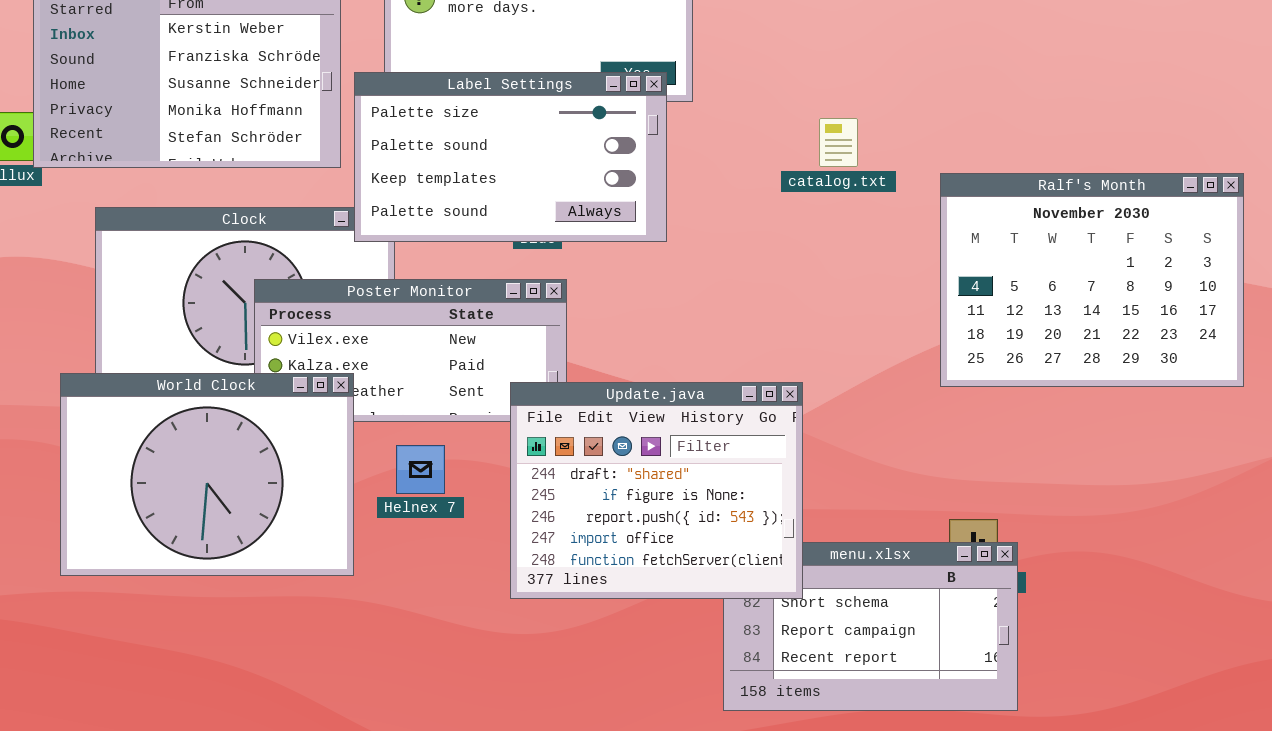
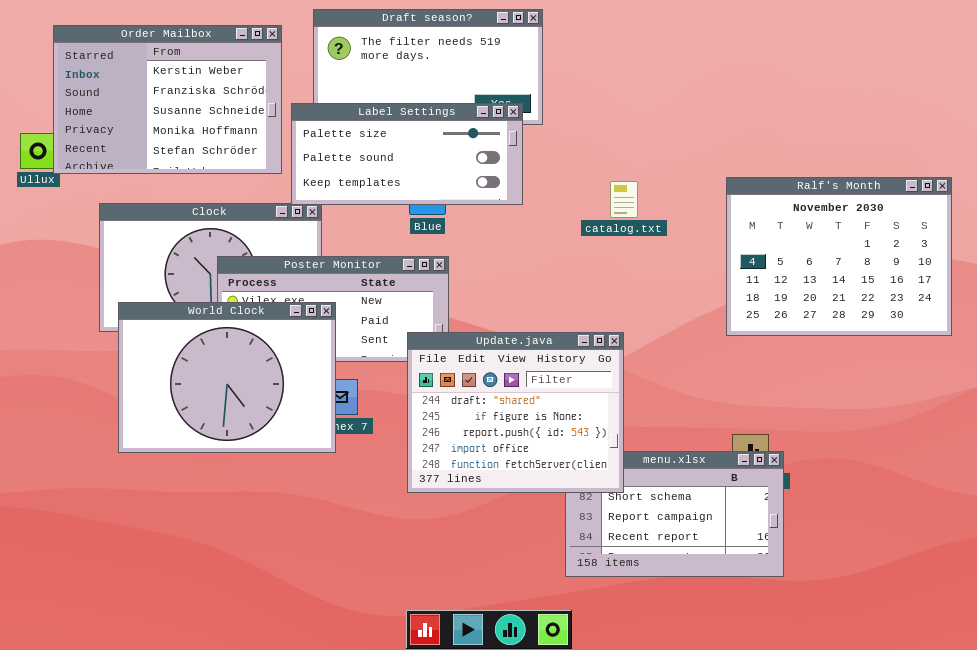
Label Settings: [354,72,667,242] -> [291,103,523,205], resized
catalog.txt: [819,118,858,167] -> [610,181,638,218], moved
World Clock: [60,373,354,576] -> [118,302,336,453], moved

